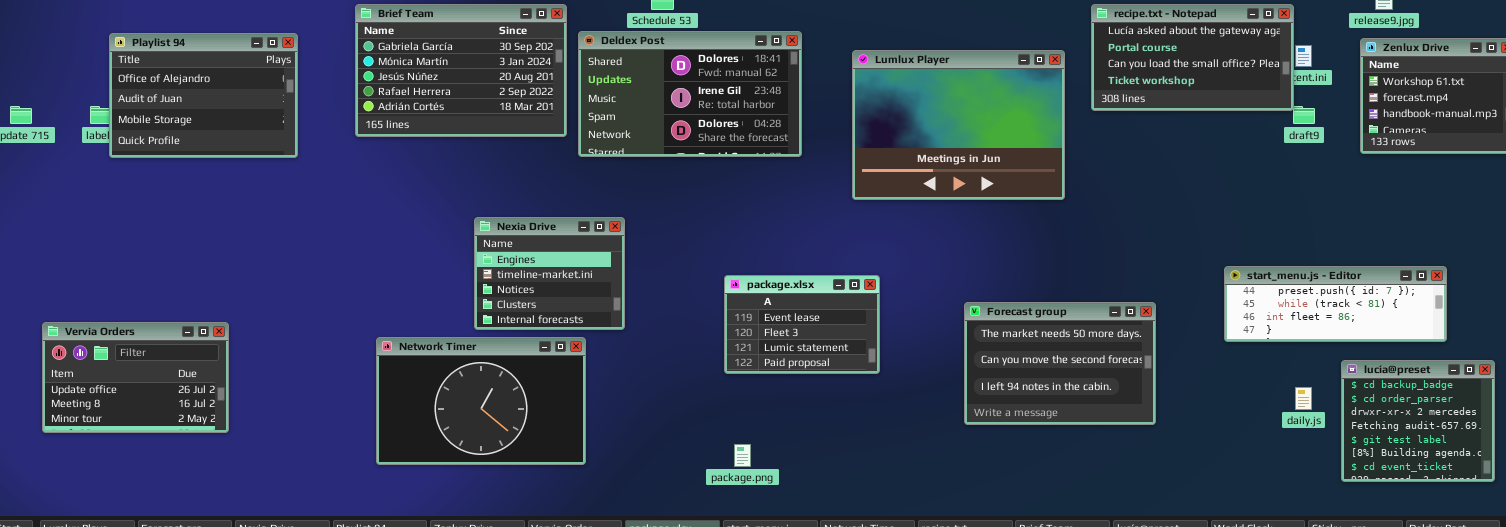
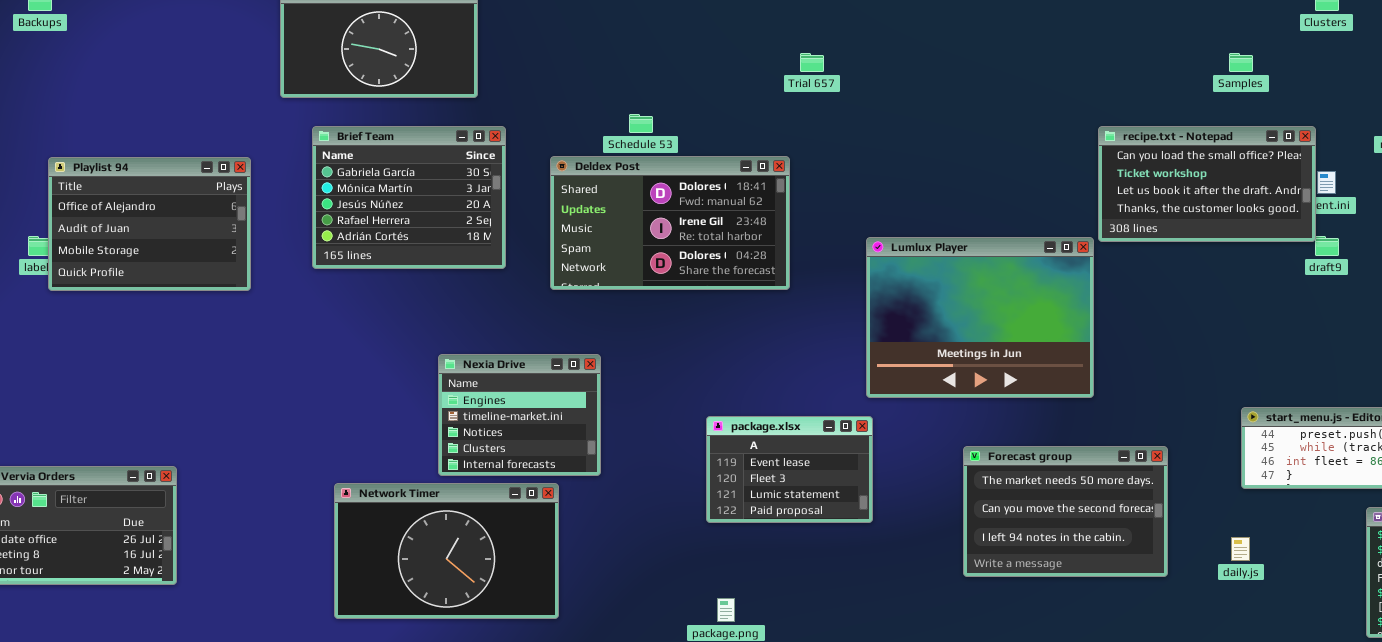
Brief Team: [355,4,567,137] -> [312,126,506,269], resized
recipe.txt - Notepad: [1091,4,1294,111] -> [1098,126,1316,242], scrolled down 2 rows
Lumlux Player: [852,50,1065,200] -> [866,237,1094,398], moved
daily.js: [1295,387,1312,410] -> [1231,537,1250,561], moved

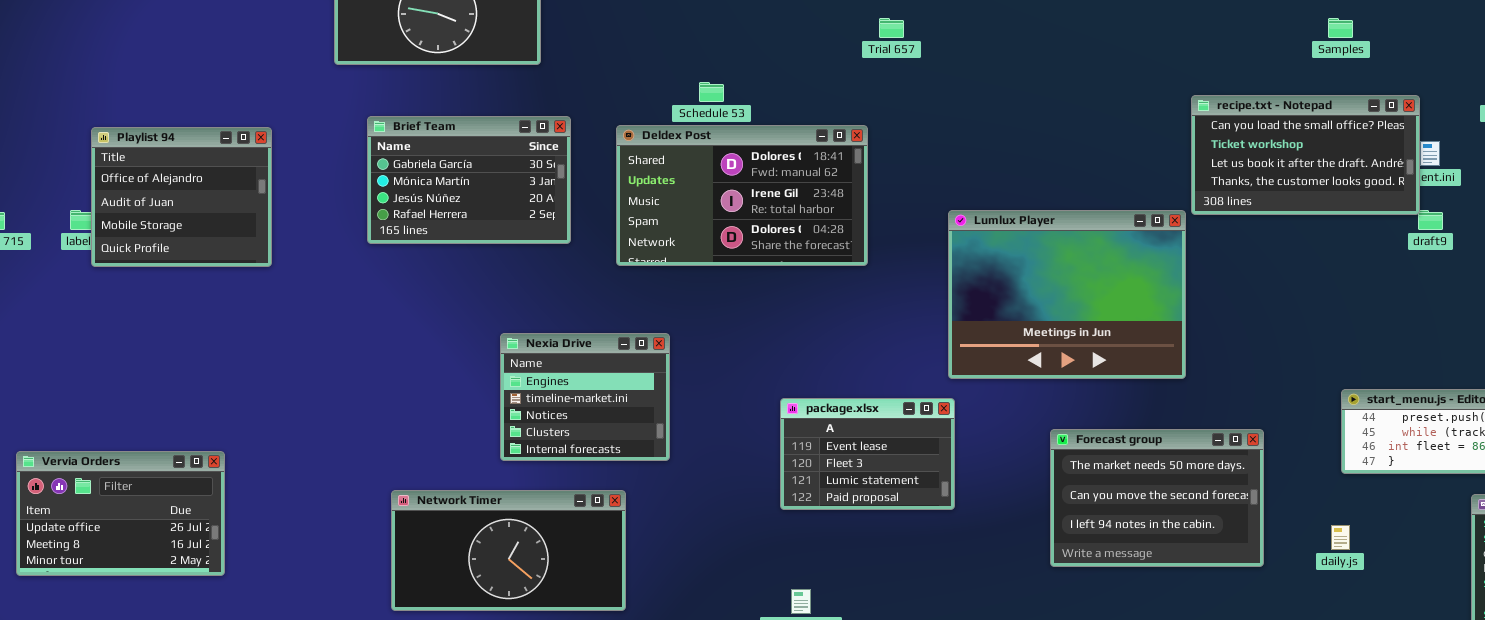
Brief Team: [312,126,506,269] -> [367,116,571,244], resized
Playlist 94: [48,157,251,291] -> [91,127,272,267], resized
Network Timer: [334,483,559,619] -> [391,490,626,611], resized

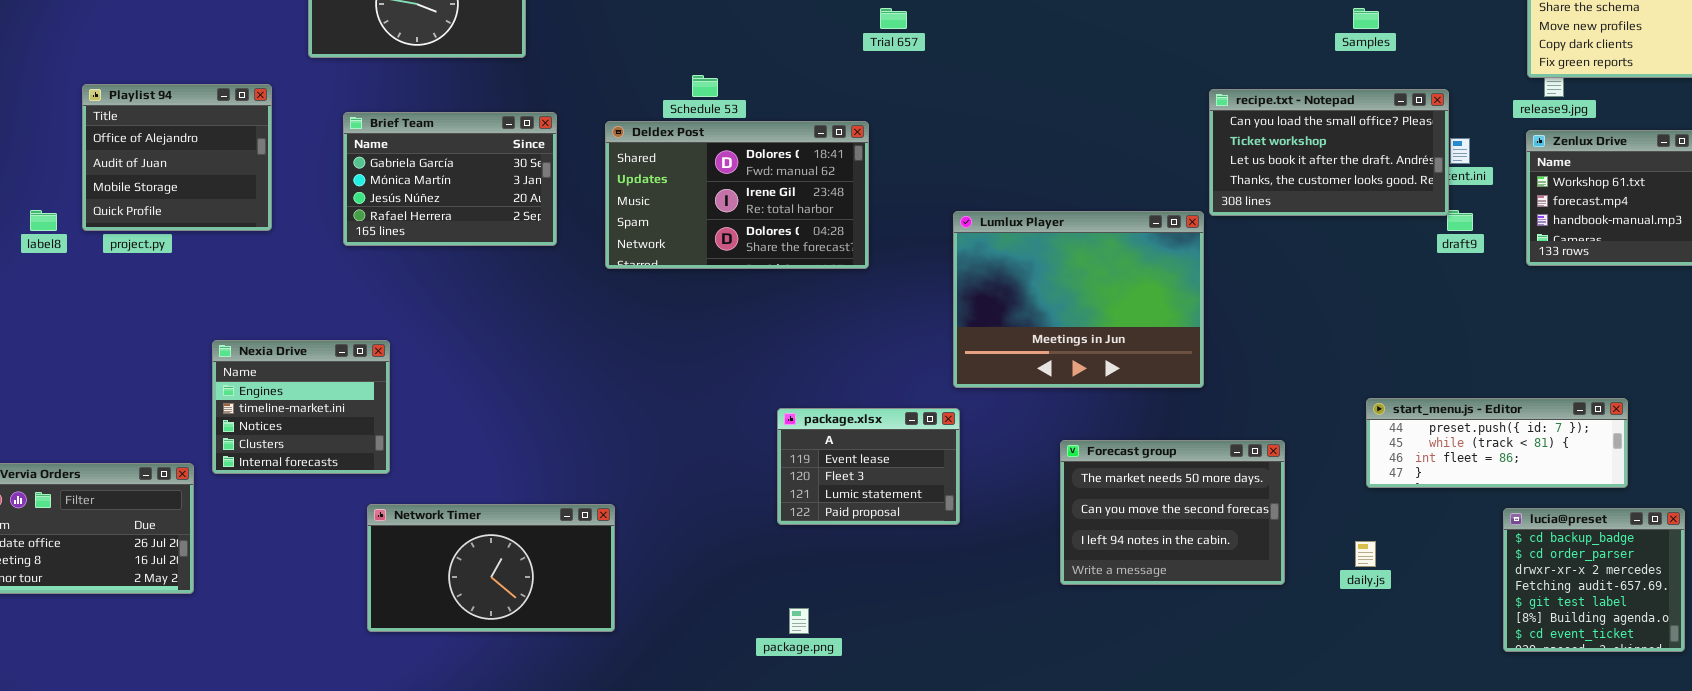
Playlist 94: [91,127,272,267] -> [82,84,272,231], moved
Nexia Drive: [500,333,670,461] -> [212,340,390,474], moved

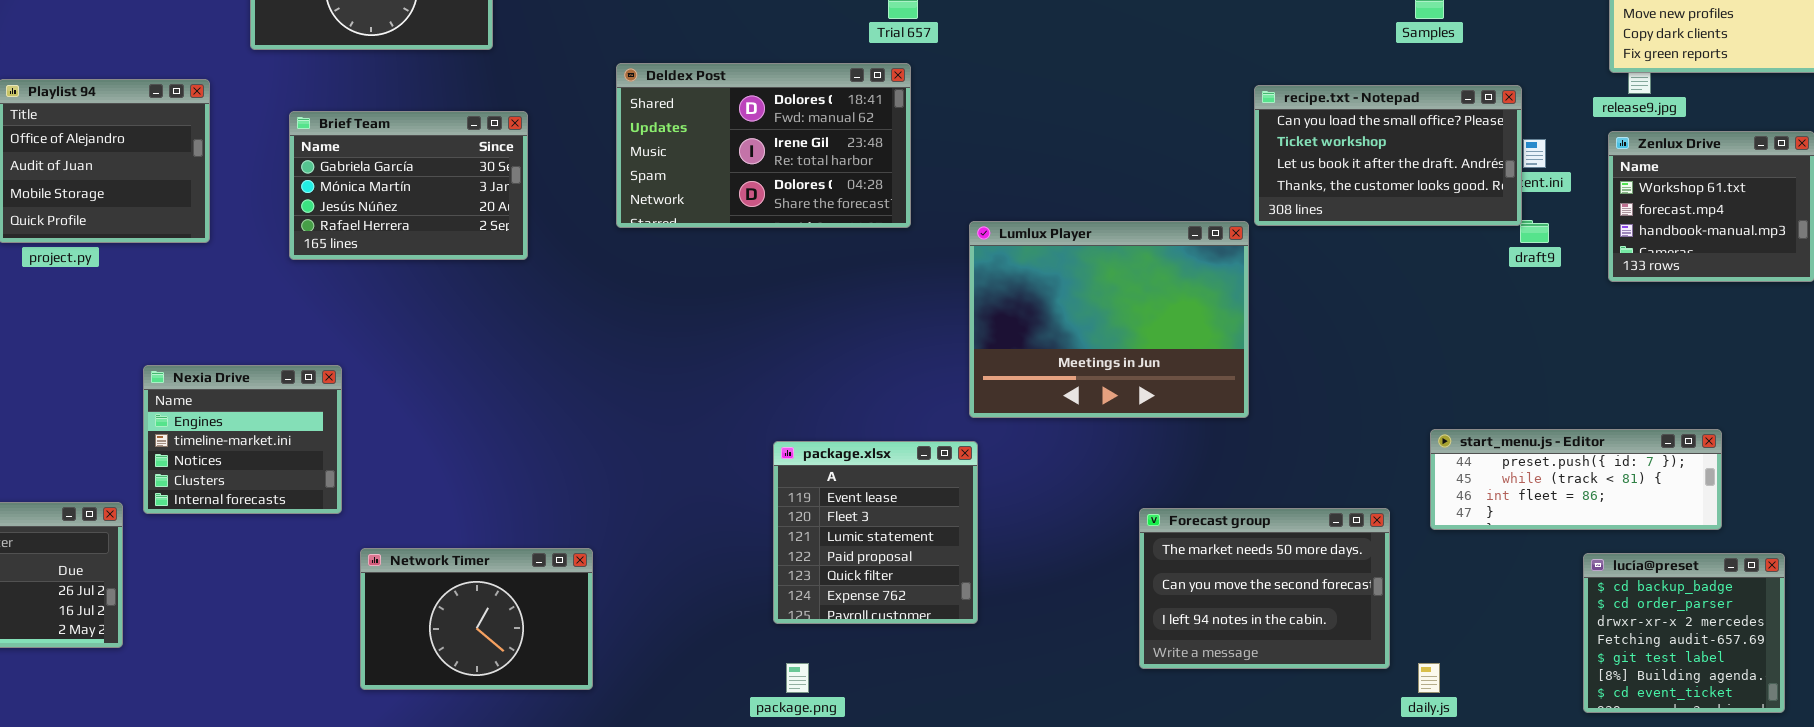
Deldex Post: [605,121,869,269] -> [616,63,911,228], moved
package.xlsx: [777,408,960,525] -> [773,441,978,624], resized
Forecast group: [1060,440,1285,585] -> [1139,508,1390,669], moved
Network Timer: [367,504,615,632] -> [360,548,593,690], resized
daily.js: [1355,541,1376,567] -> [1418,663,1440,693], moved

